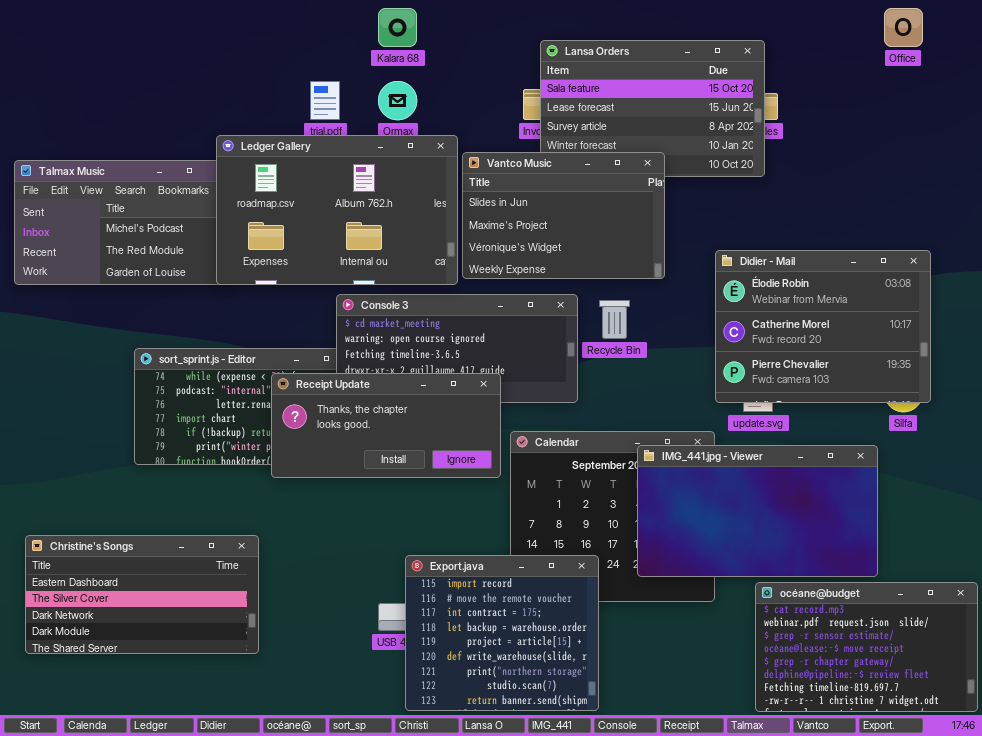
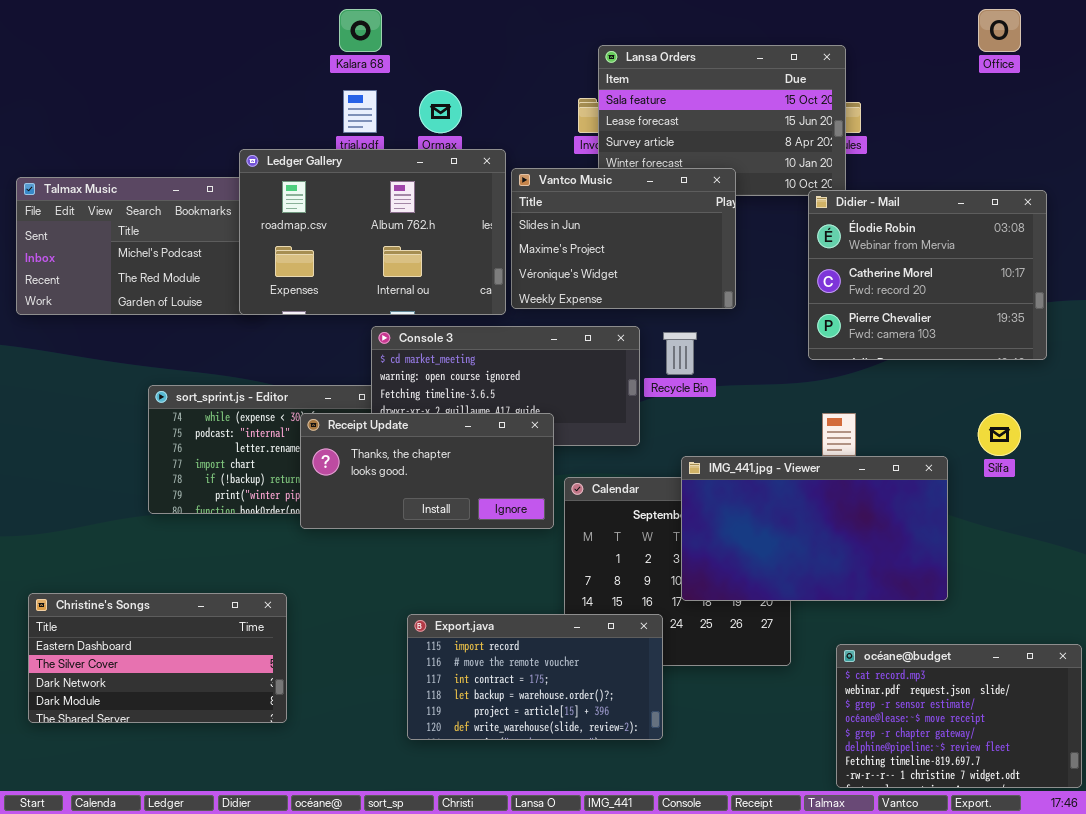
Kalara 68: [378,8,417,47] -> [339,9,382,52], moved
Didier - Mail: [715,250,931,403] -> [808,190,1047,360], moved
IMG_441.jpg - Viewer: [637,445,878,577] -> [681,456,948,601], moved
Export.java: [405,555,599,711] -> [407,614,663,740], resized

